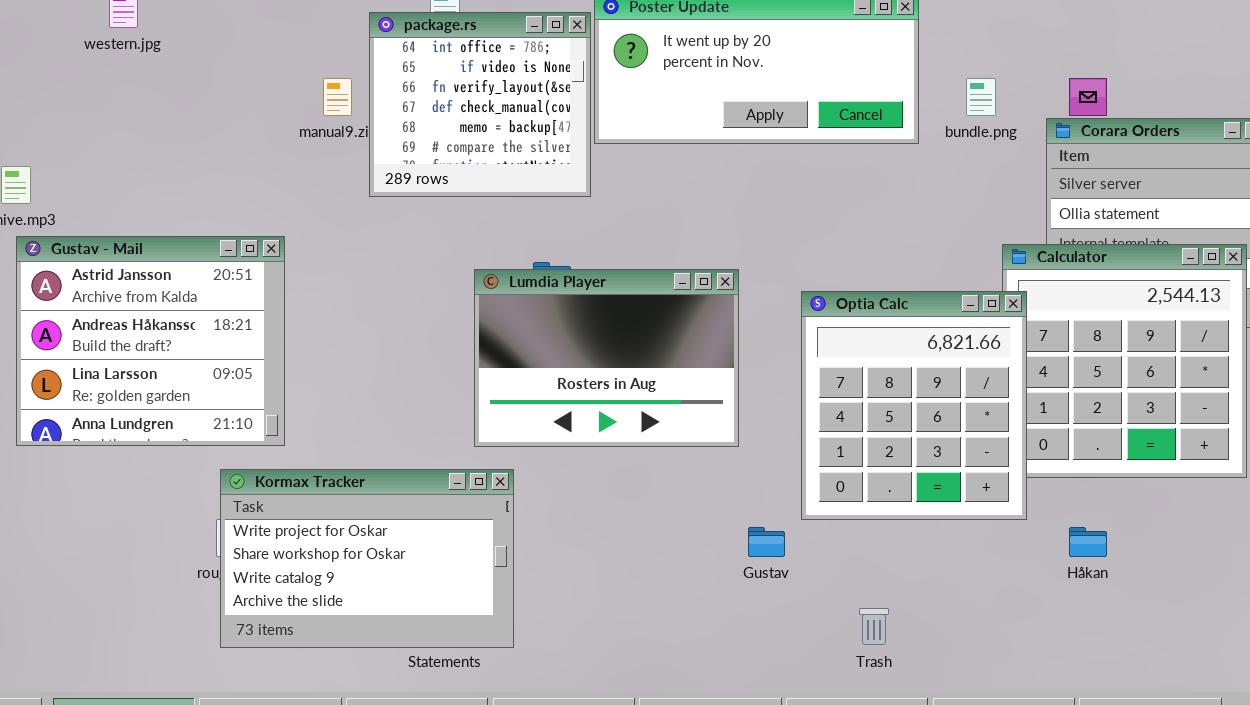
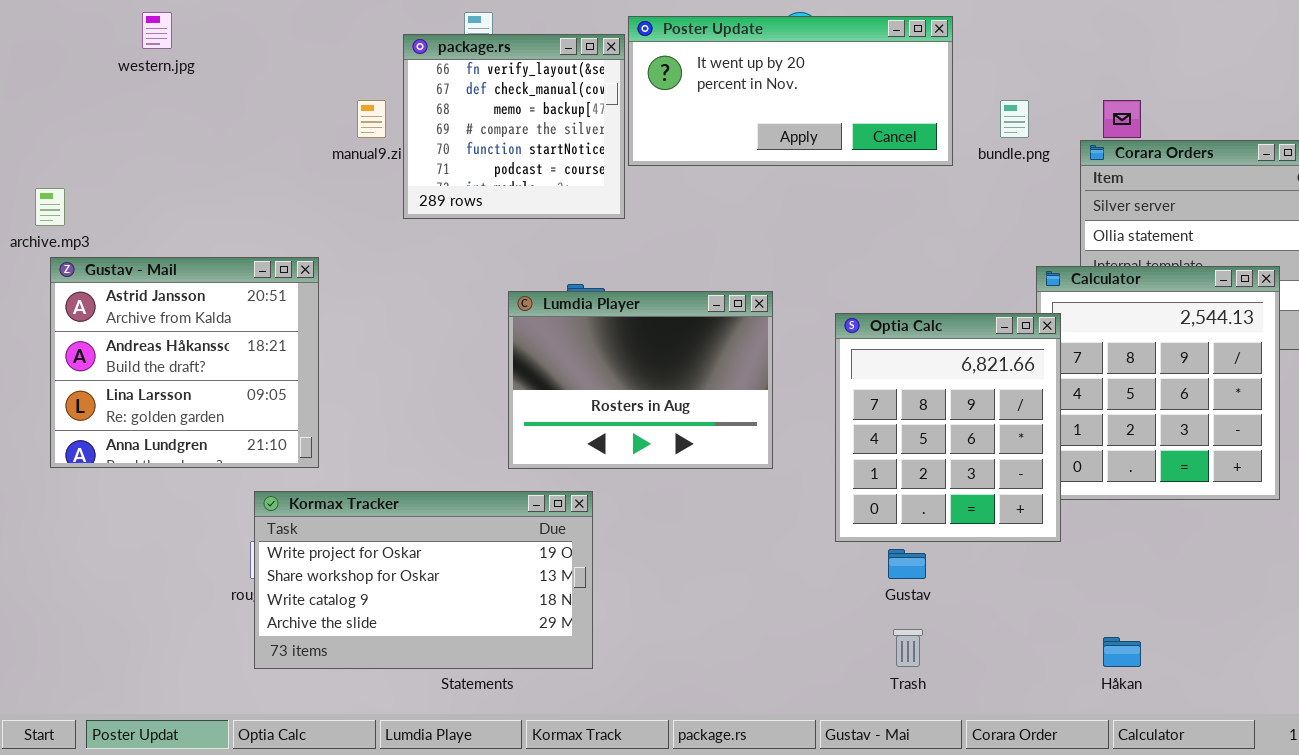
package.rs: [369,12,591,197] -> [403,34,625,219], scrolled down 2 rows
Kormax Tracker: [220,469,514,648] -> [254,491,593,669], resized
Gustav: [748,527,785,557] -> [888,549,926,579], moved
Håkan: [1069,527,1107,557] -> [1103,637,1141,667], moved

